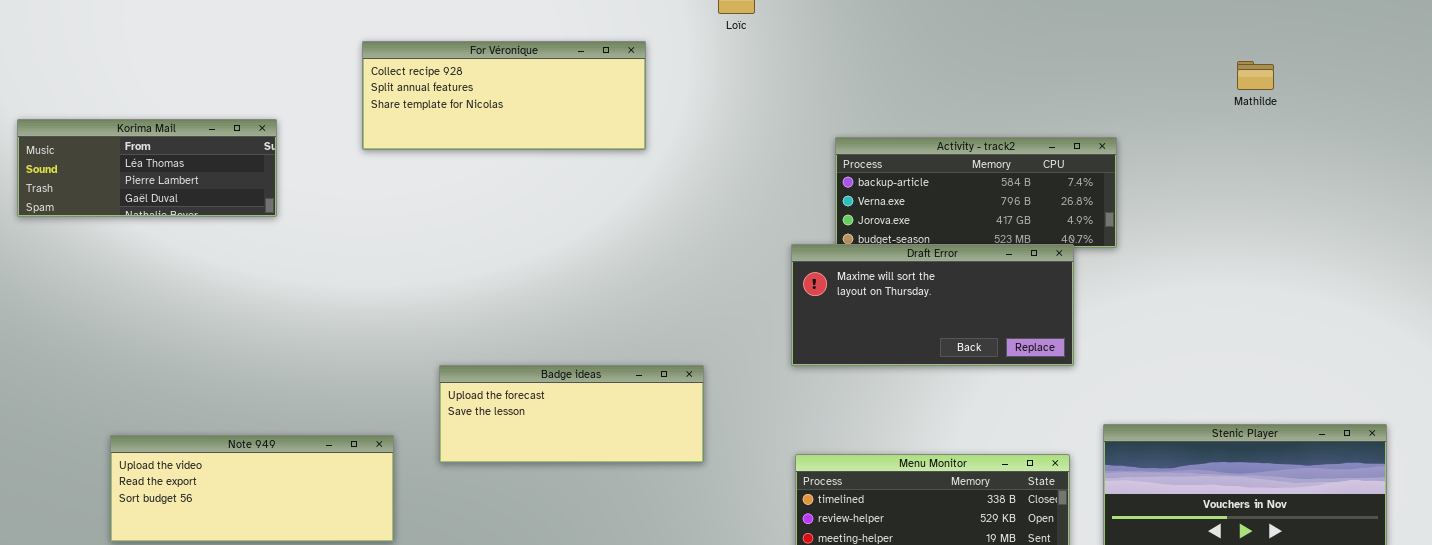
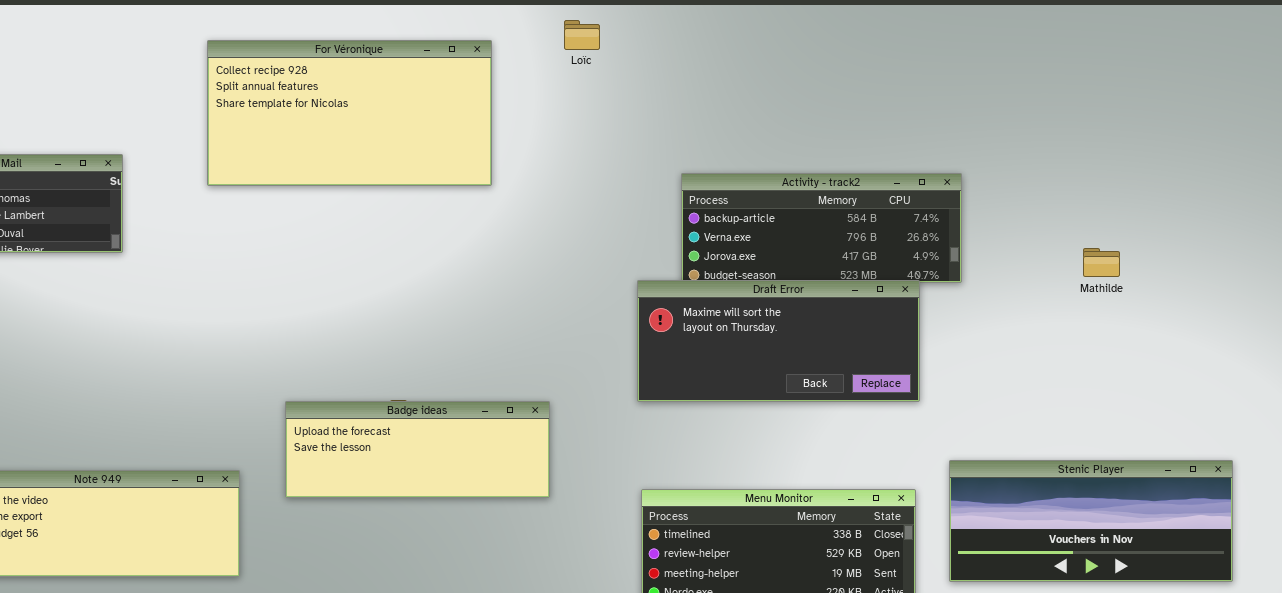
For Véronique: [362,41,646,150] -> [207,40,492,186], resized
Mathilde: [1237,61,1274,90] -> [1083,248,1120,277], moved

